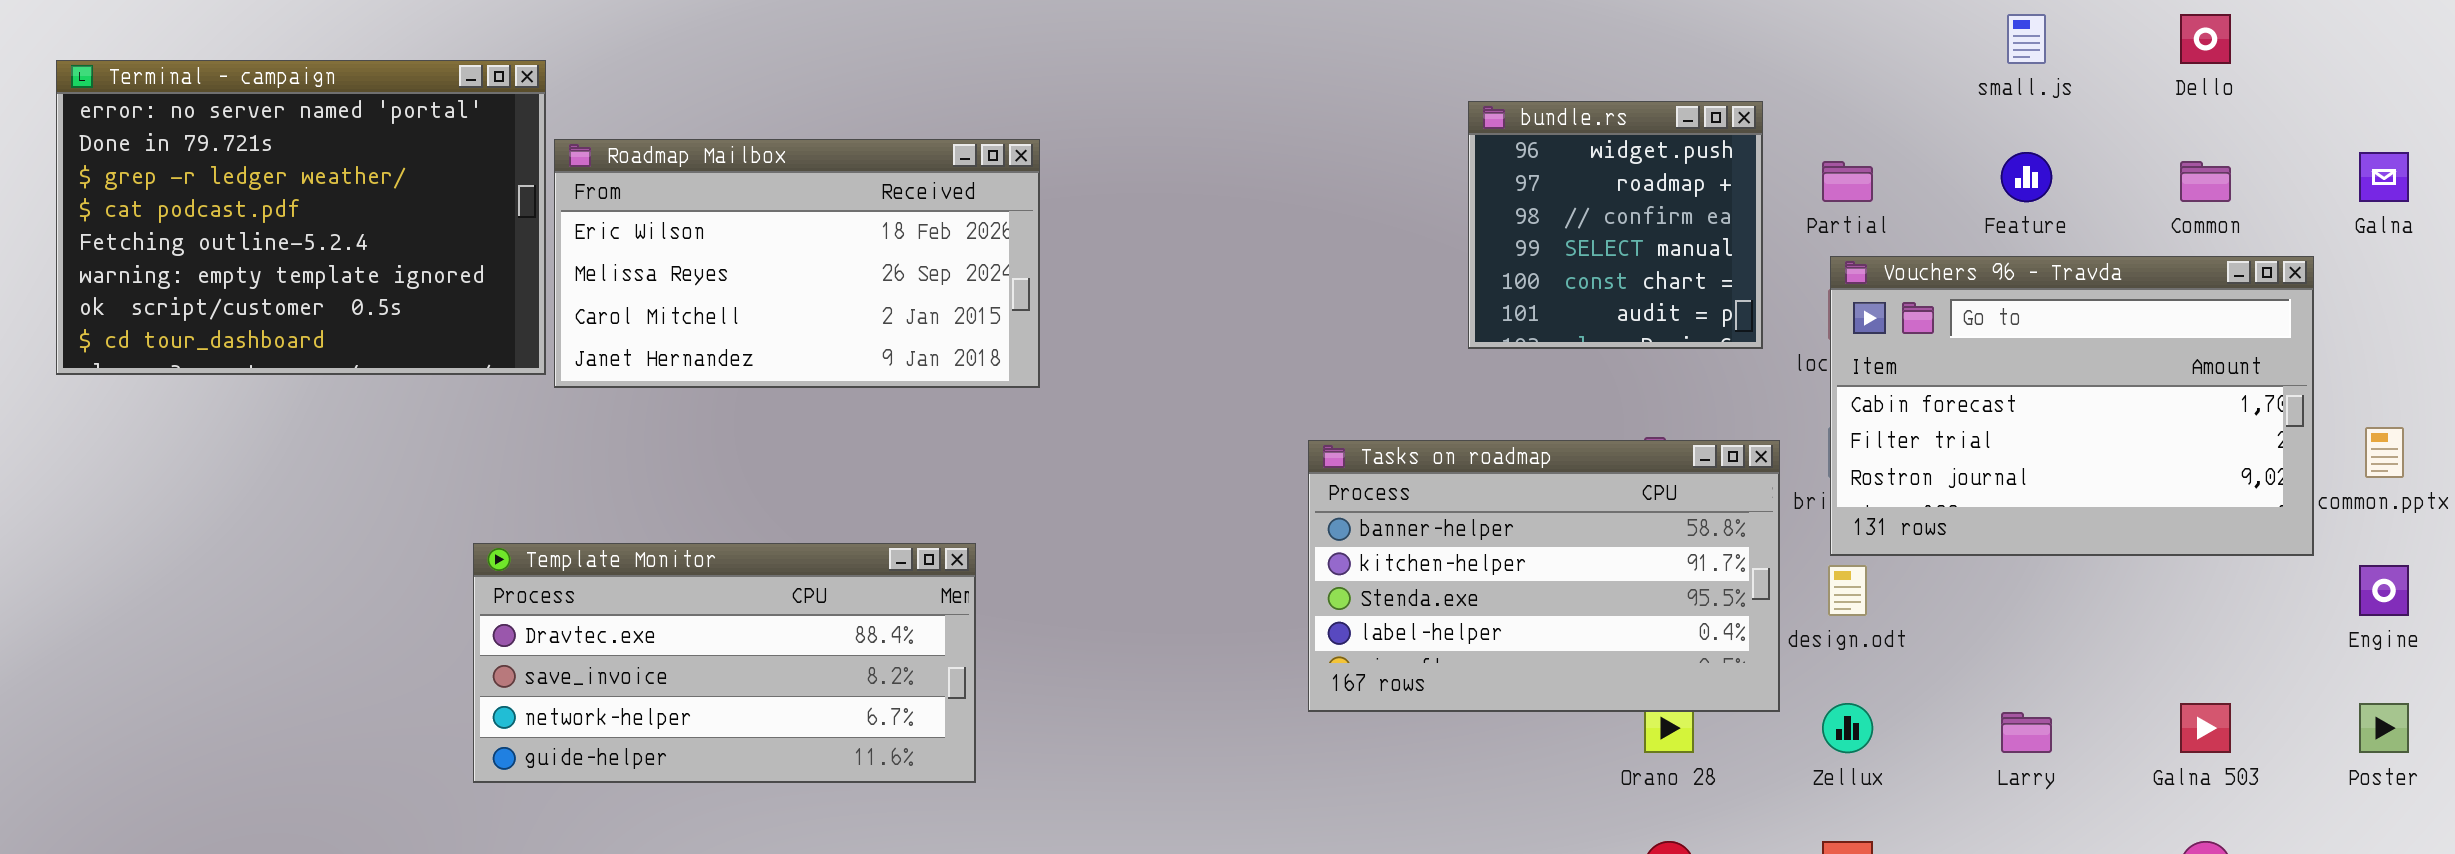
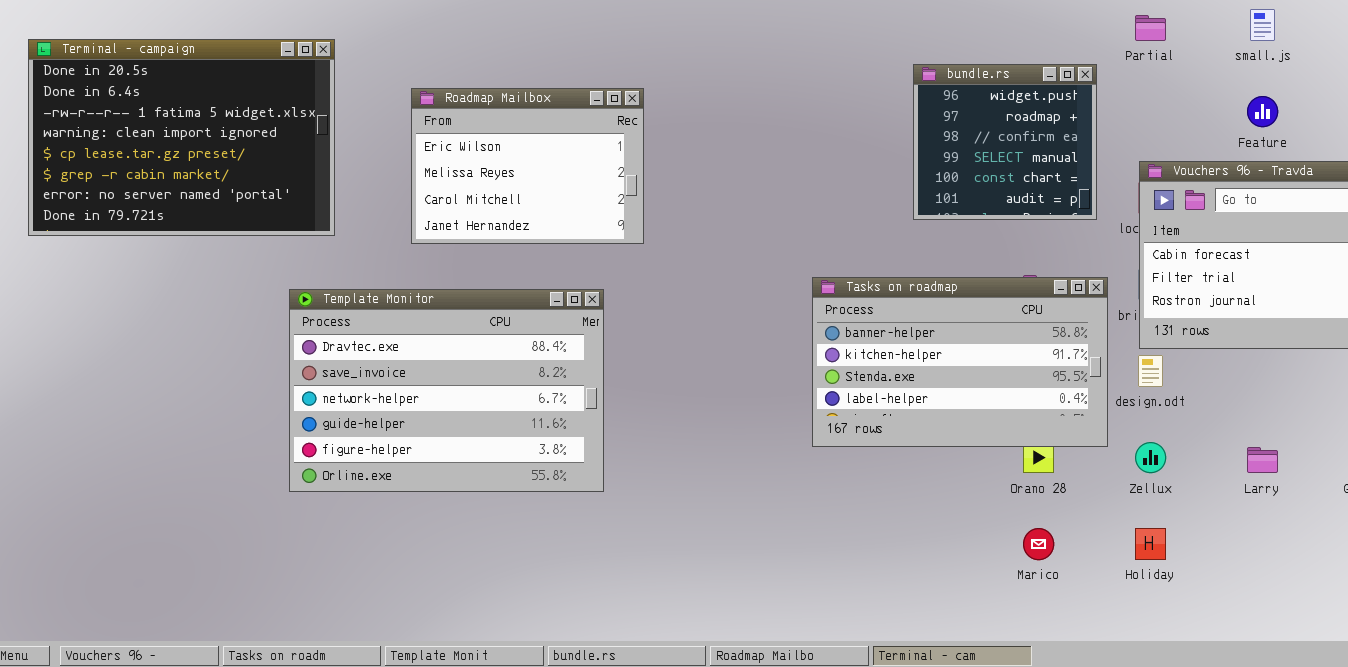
Terminal - campaign: [56,60,546,375] -> [28,39,335,236], scrolled up 6 rows
Roadmap Mailbox: [554,139,1040,388] -> [411,88,644,244], resized
Partial: [1822,161,1873,202] -> [1135,15,1166,41], moved
Template Monitor: [473,543,976,783] -> [289,289,604,492], resized

